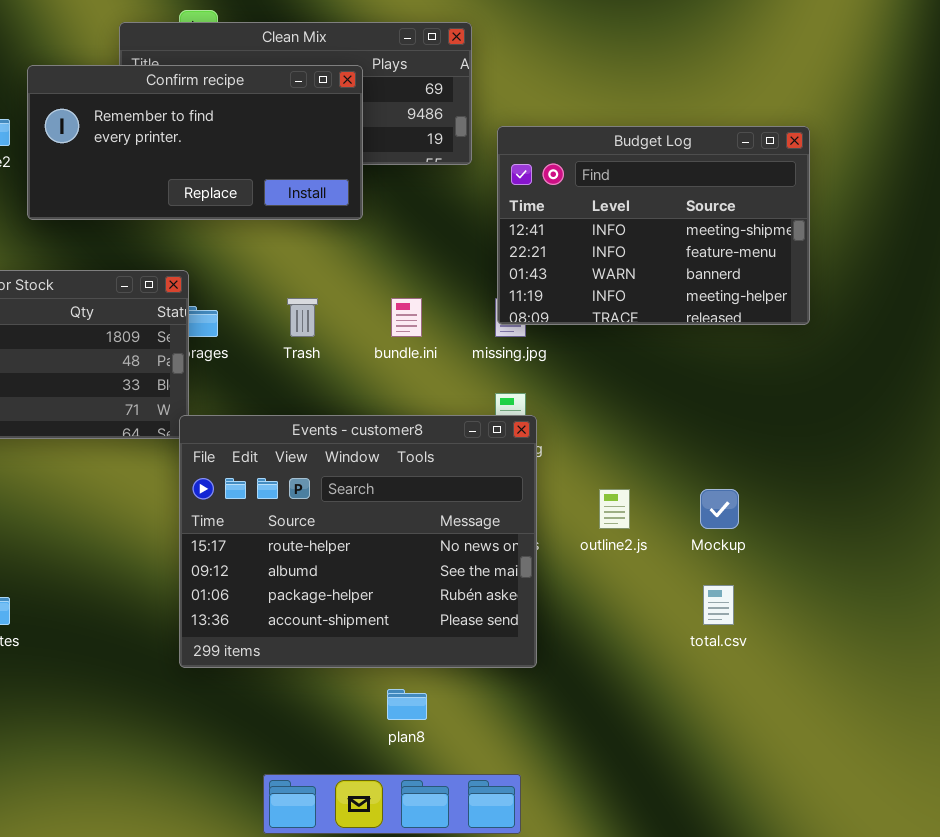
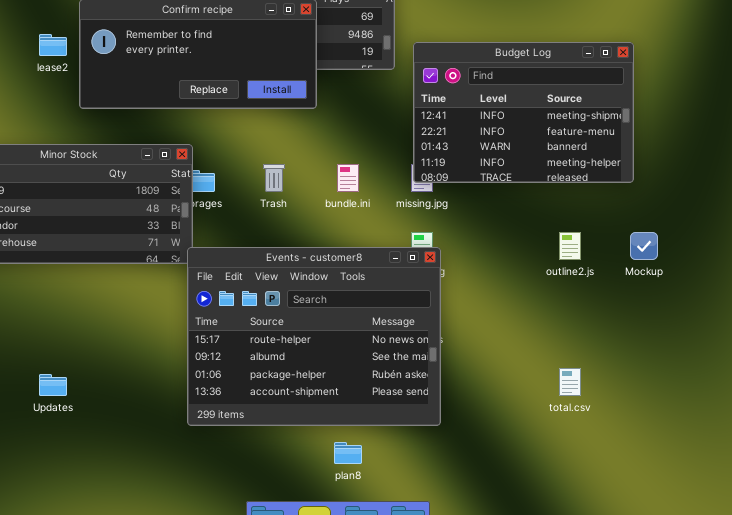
outline2.js: [599,489,630,529] -> [559,232,581,260], moved
Mockup: [700,489,739,529] -> [630,232,658,260], moved

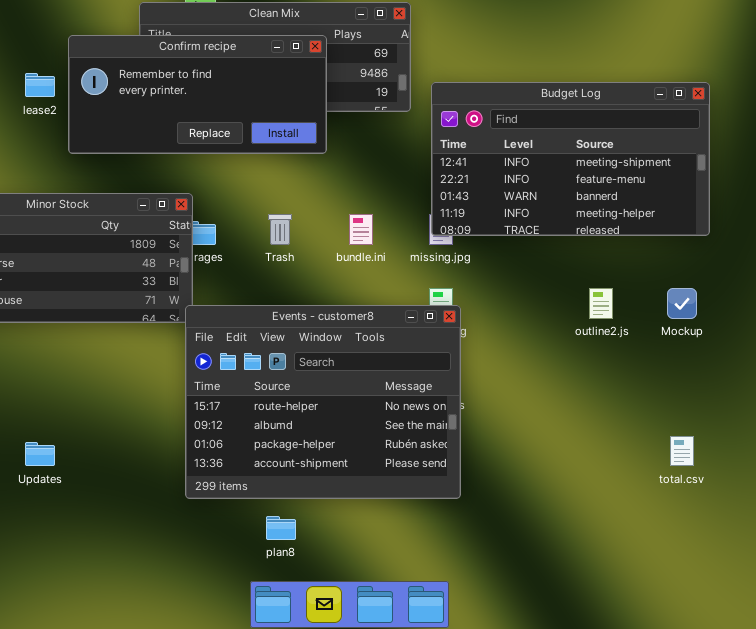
Budget Log: [413,42,634,183] -> [431,82,710,236], resized
total.csv: [559,368,581,396] -> [670,436,694,466], moved
plan8: [334,442,362,464] -> [266,516,296,540], moved

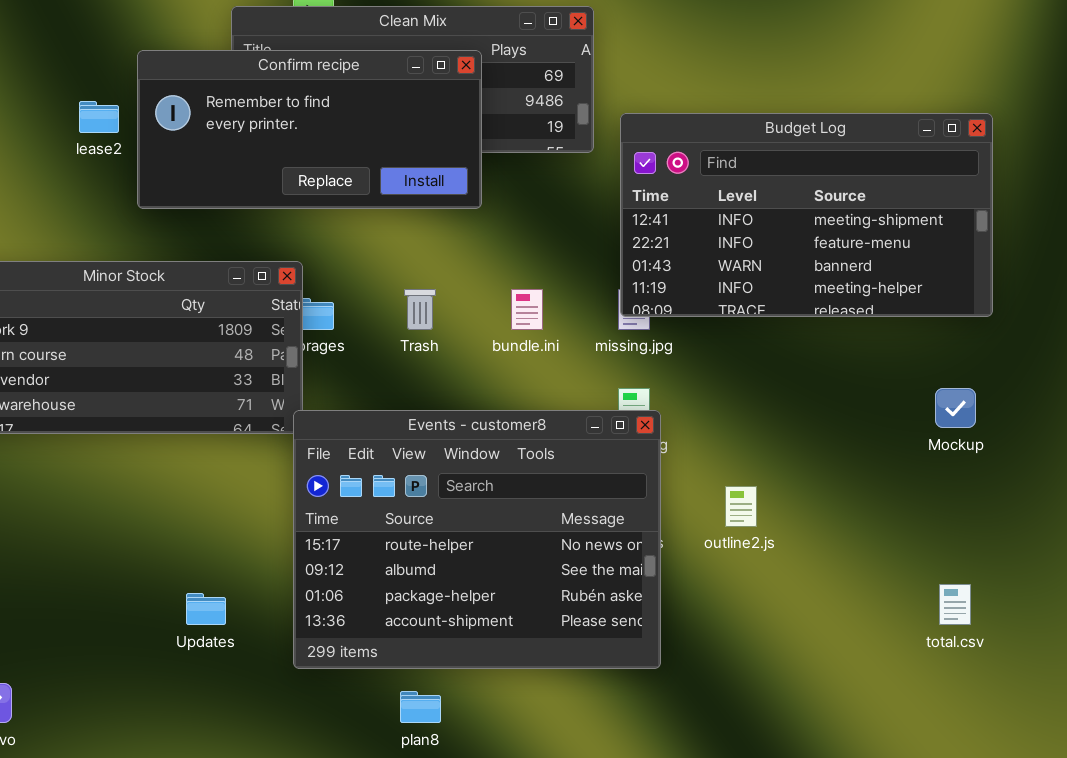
outline2.js: [589,288,613,319] -> [725,486,757,527], moved
Updates: [25,442,55,466] -> [186,593,226,625], moved

